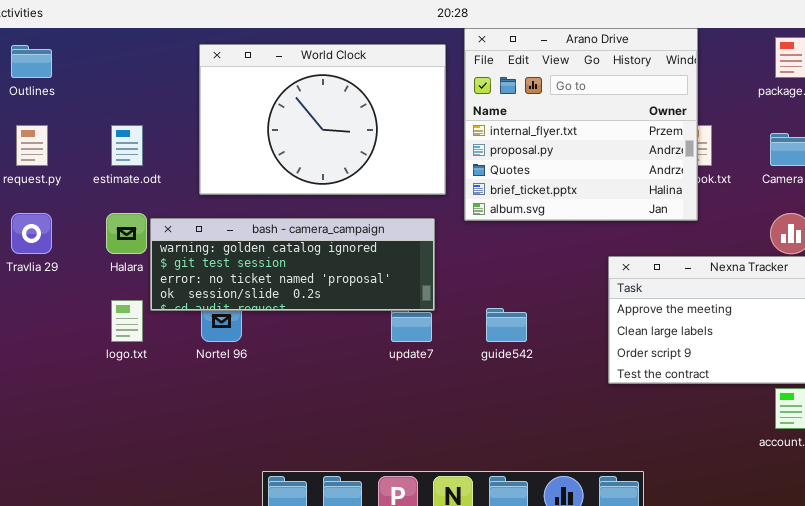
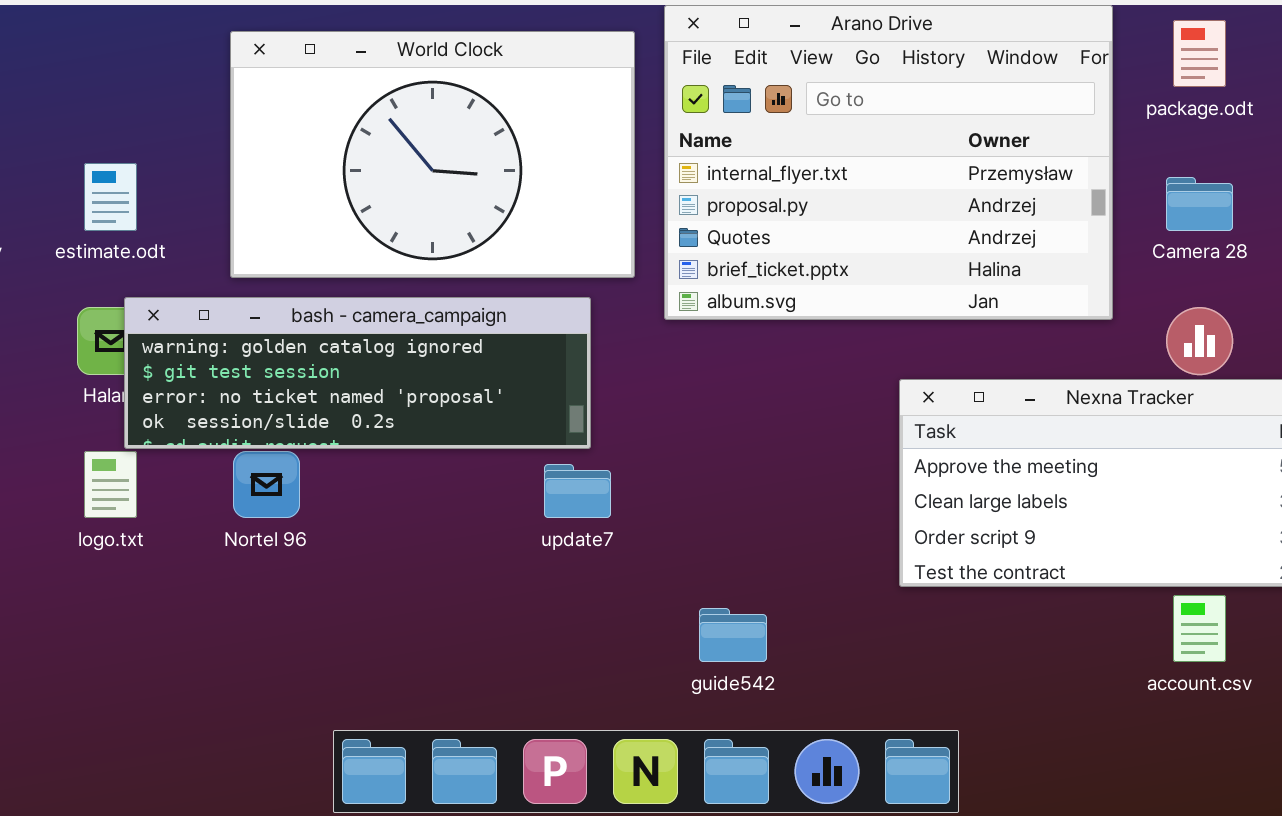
Arano Drive: [464,28,698,221] -> [664,5,1113,320], resized
bash - camera_campaign: [150,218,435,311] -> [124,297,591,449], moved
guide542: [486,308,527,342] -> [699,608,767,662], moved

